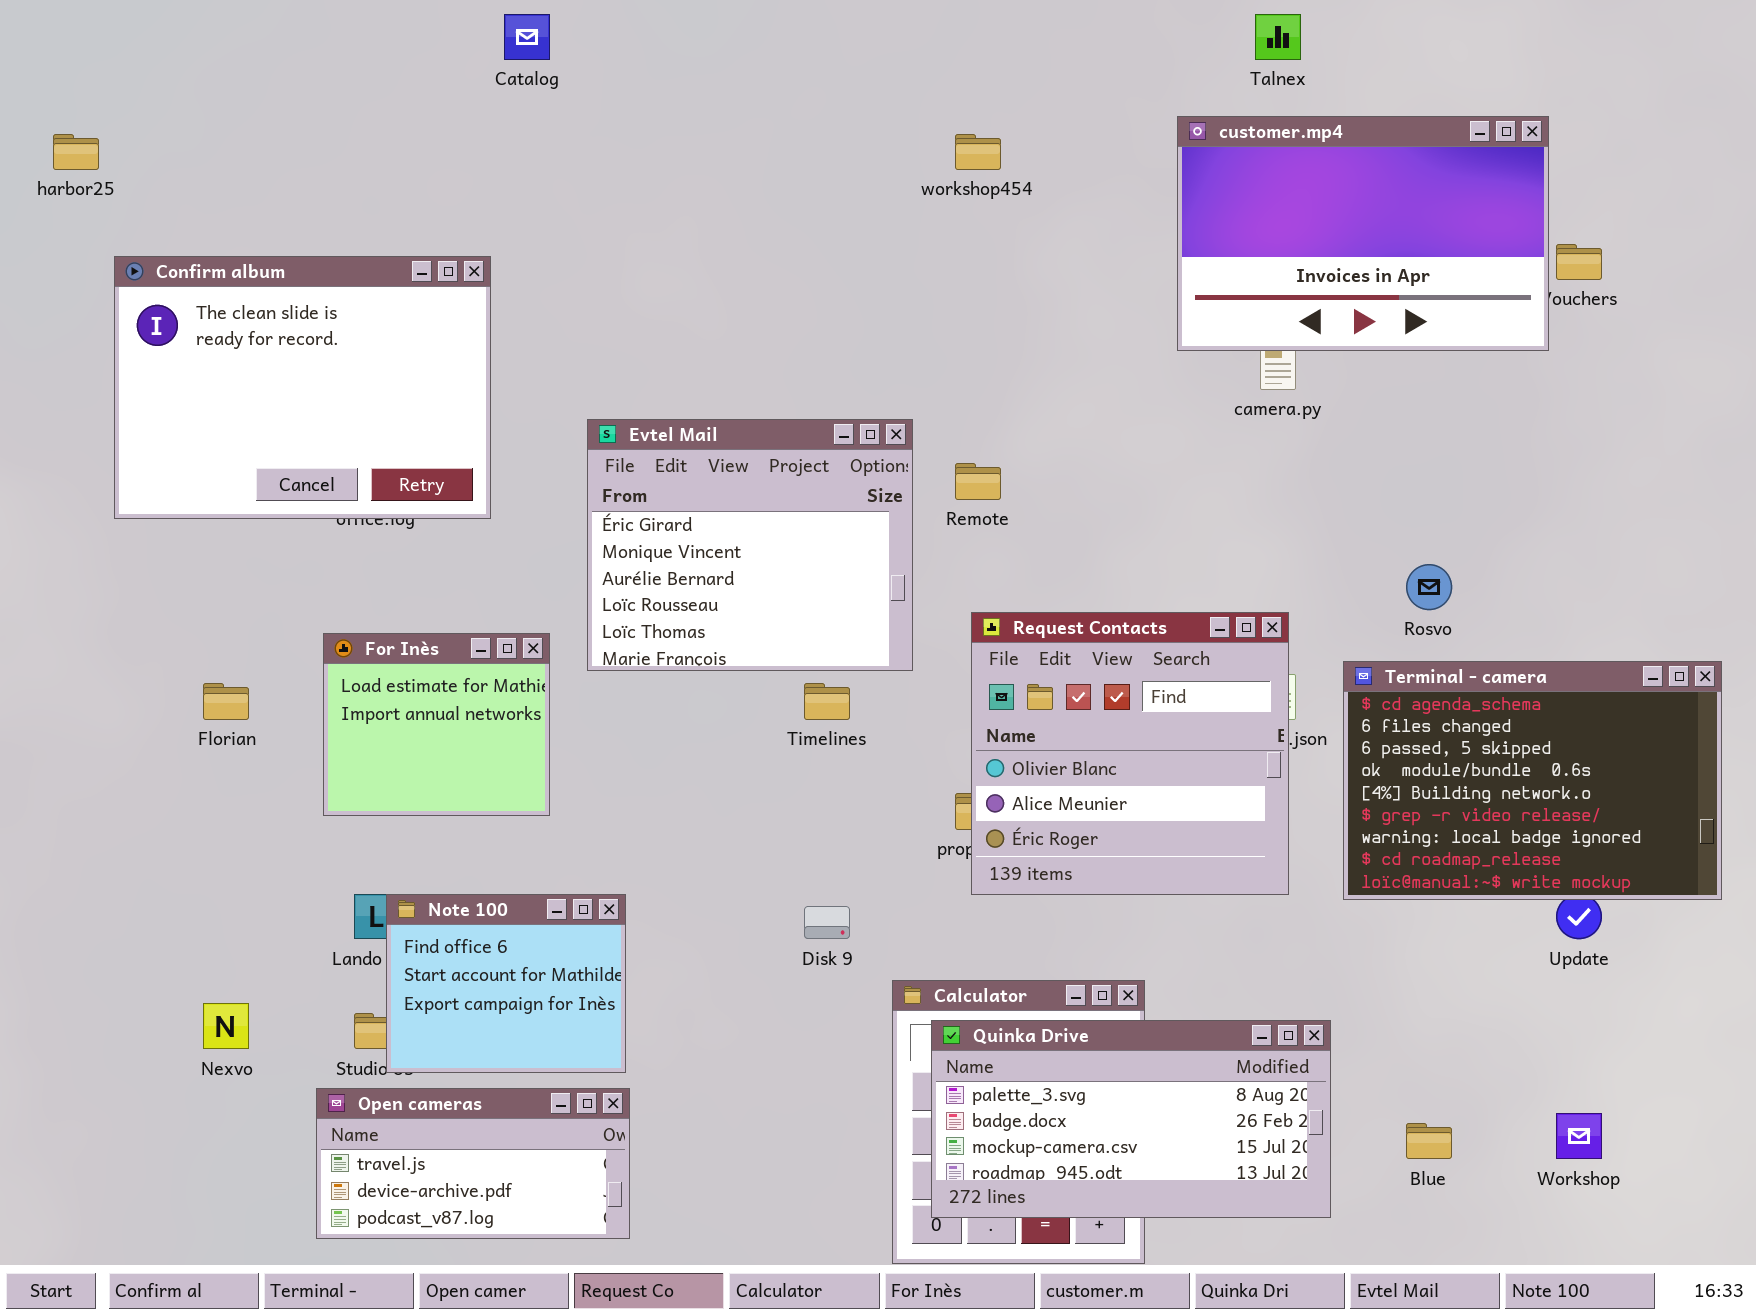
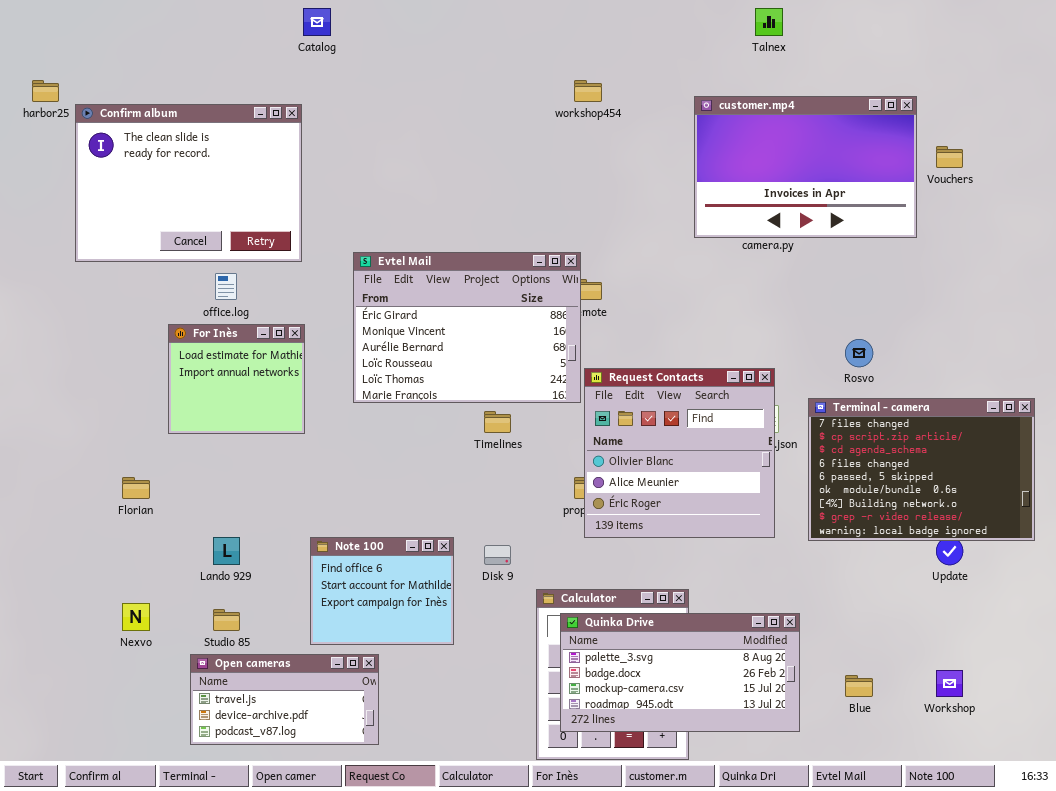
customer.mp4: [1177,116,1549,351] -> [694,96,917,238], moved
Confirm album: [114,256,491,519] -> [75,104,302,262], moved
Evtel Mail: [587,419,913,671] -> [353,252,581,403], resized
For Inès: [323,633,550,816] -> [168,324,305,434], moved
Terminal - camera: [1343,661,1722,900] -> [808,398,1035,541], scrolled up 2 rows
Florian: [203,683,249,720] -> [122,477,150,499], moved
Note 100: [386,894,626,1073] -> [310,537,454,645], moved

